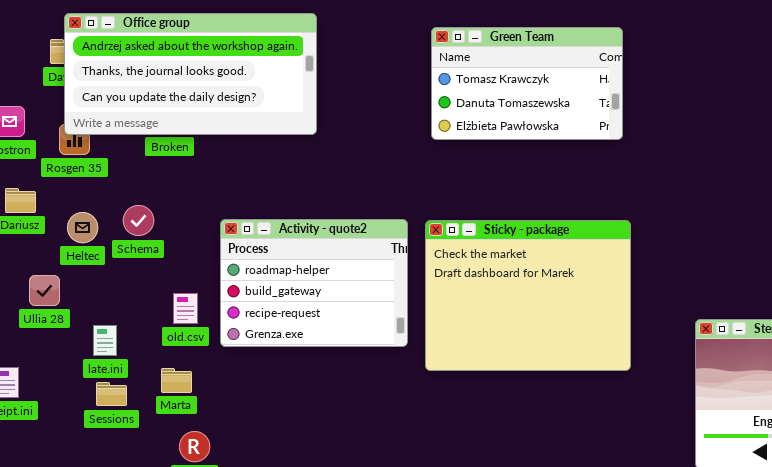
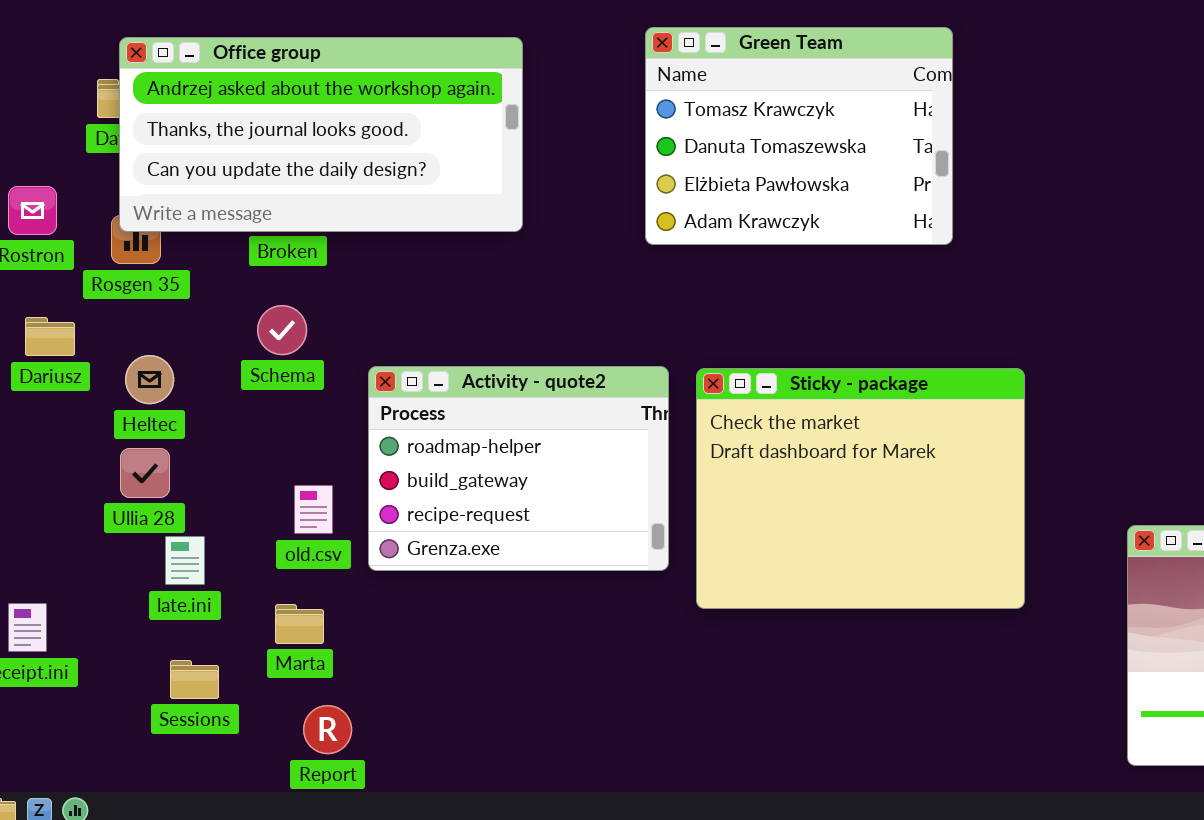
Green Team: [431,27,623,140] -> [645,27,953,245], moved, resized
Schema: [123,205,154,236] -> [257,305,307,355], moved
Ullia 28: [29,275,60,306] -> [120,448,170,498], moved
Sessions: [96,382,127,406] -> [170,660,219,699], moved

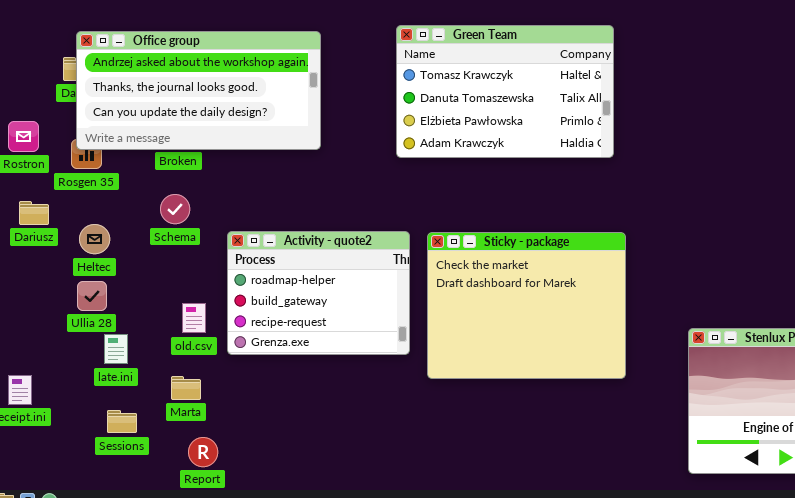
Green Team: [645,27,953,245] -> [396,25,614,158], resized

